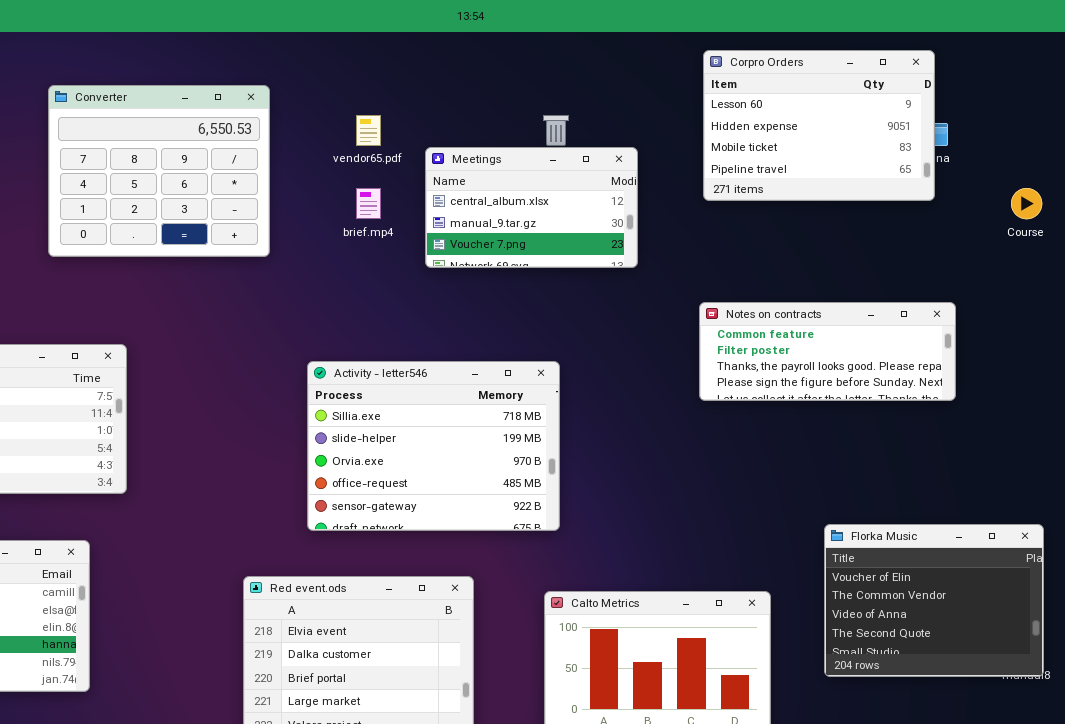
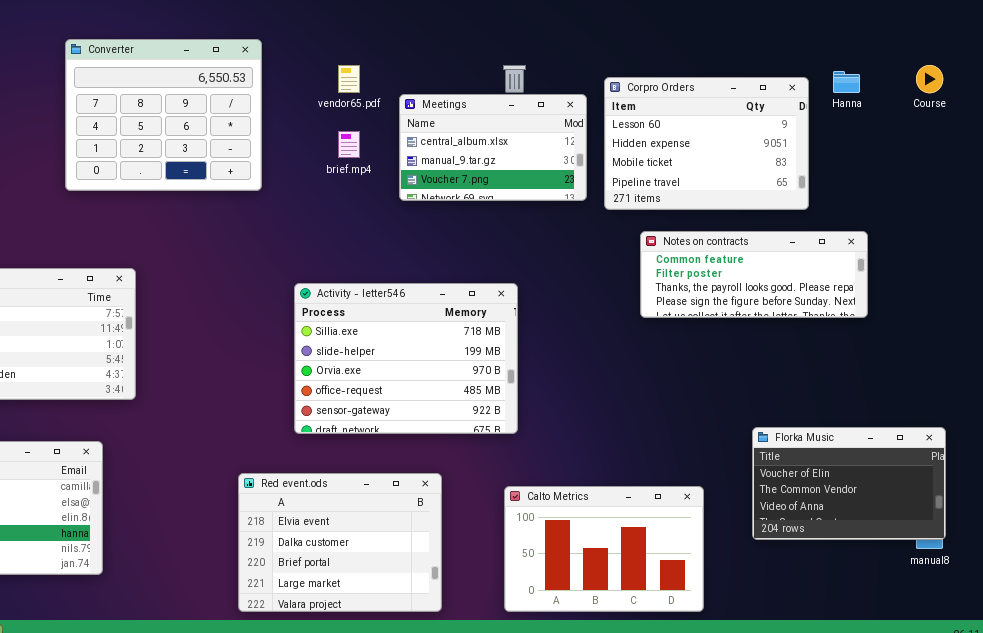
Corpro Orders: [703,50,935,201] -> [604,77,809,210], moved
Course: [1011,188,1042,219] -> [916,65,943,93], moved
Florka Music: [824,524,1044,677] -> [752,427,946,540], resized

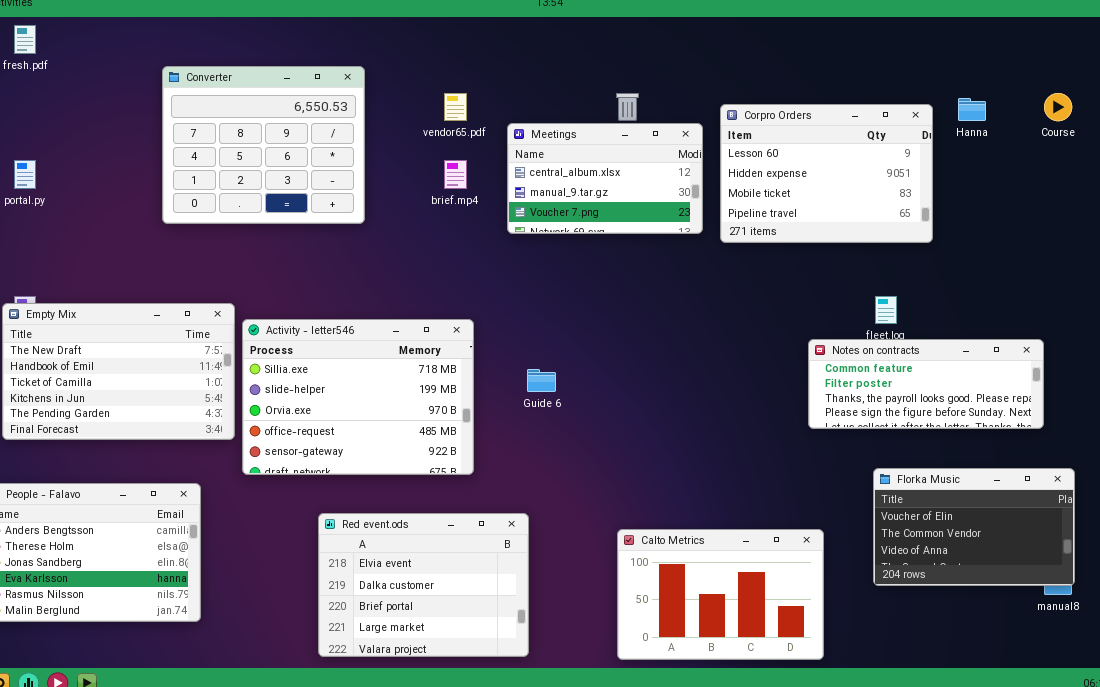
Notes on contracts: [640,231,868,318] -> [808,339,1044,429], moved
Activity - letter546: [294,283,518,434] -> [242,319,474,475], moved
Red event.ods: [238,473,442,612] -> [318,513,529,657], moved

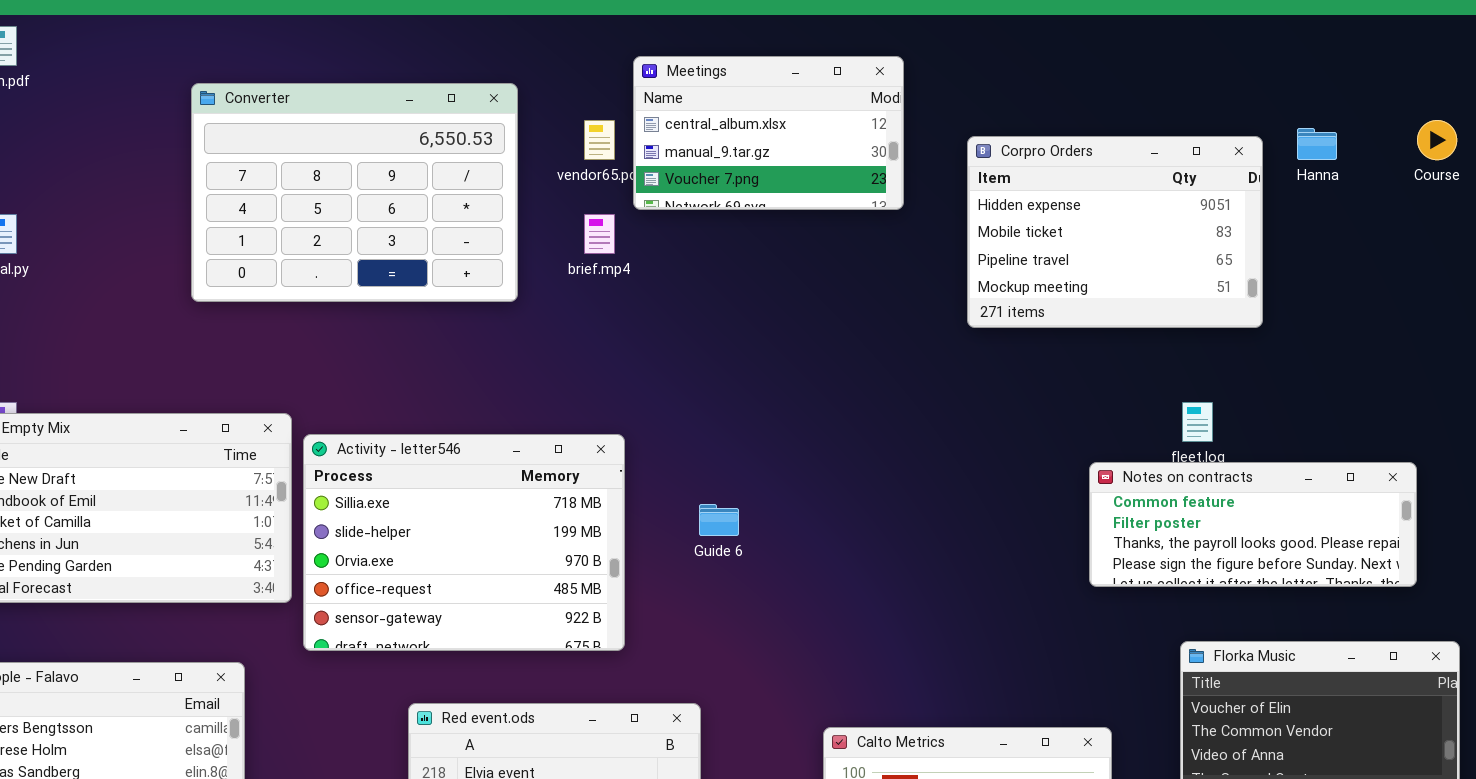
Converter: [162,66,365,224] -> [191,83,518,302], resized
Corpro Orders: [720,104,933,243] -> [967,136,1263,328], scrolled down 1 row
Meetings: [507,123,703,234] -> [633,56,904,210], moved

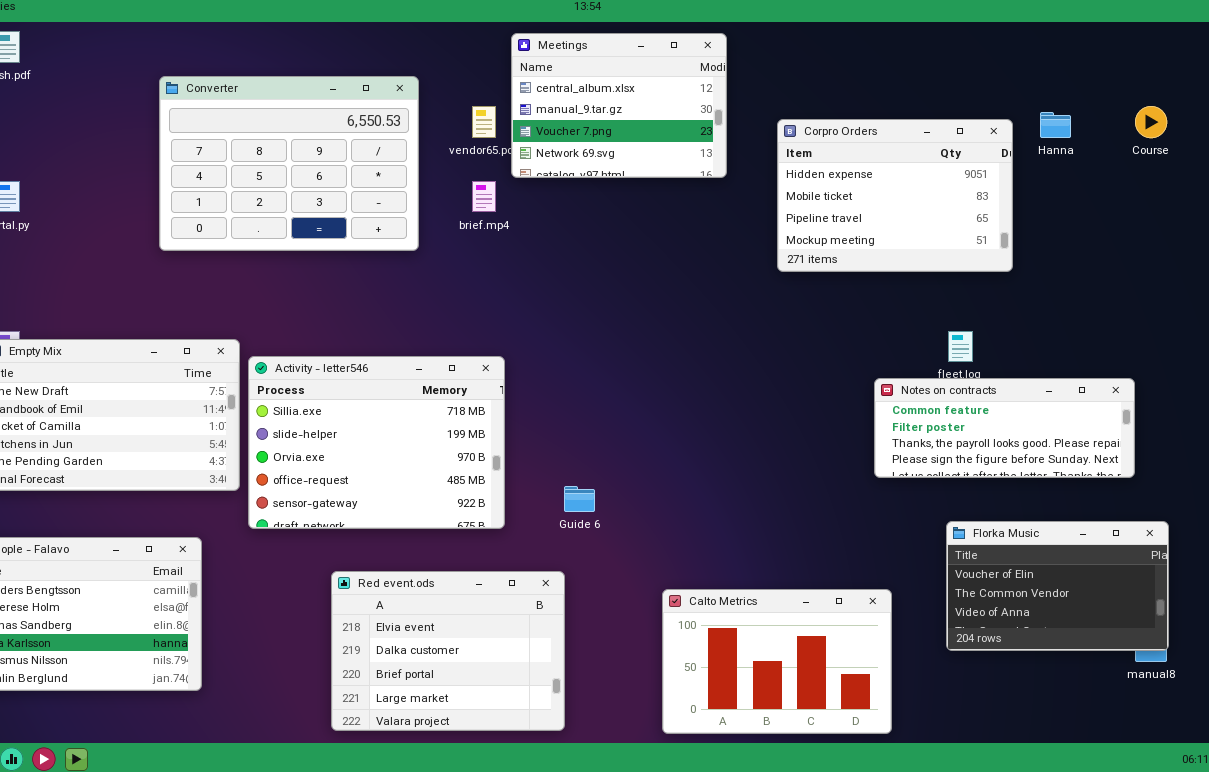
Meetings: [633,56,904,210] -> [511,33,727,178], resized
Guide 6: [699,504,739,536] -> [564,486,595,512], moved

